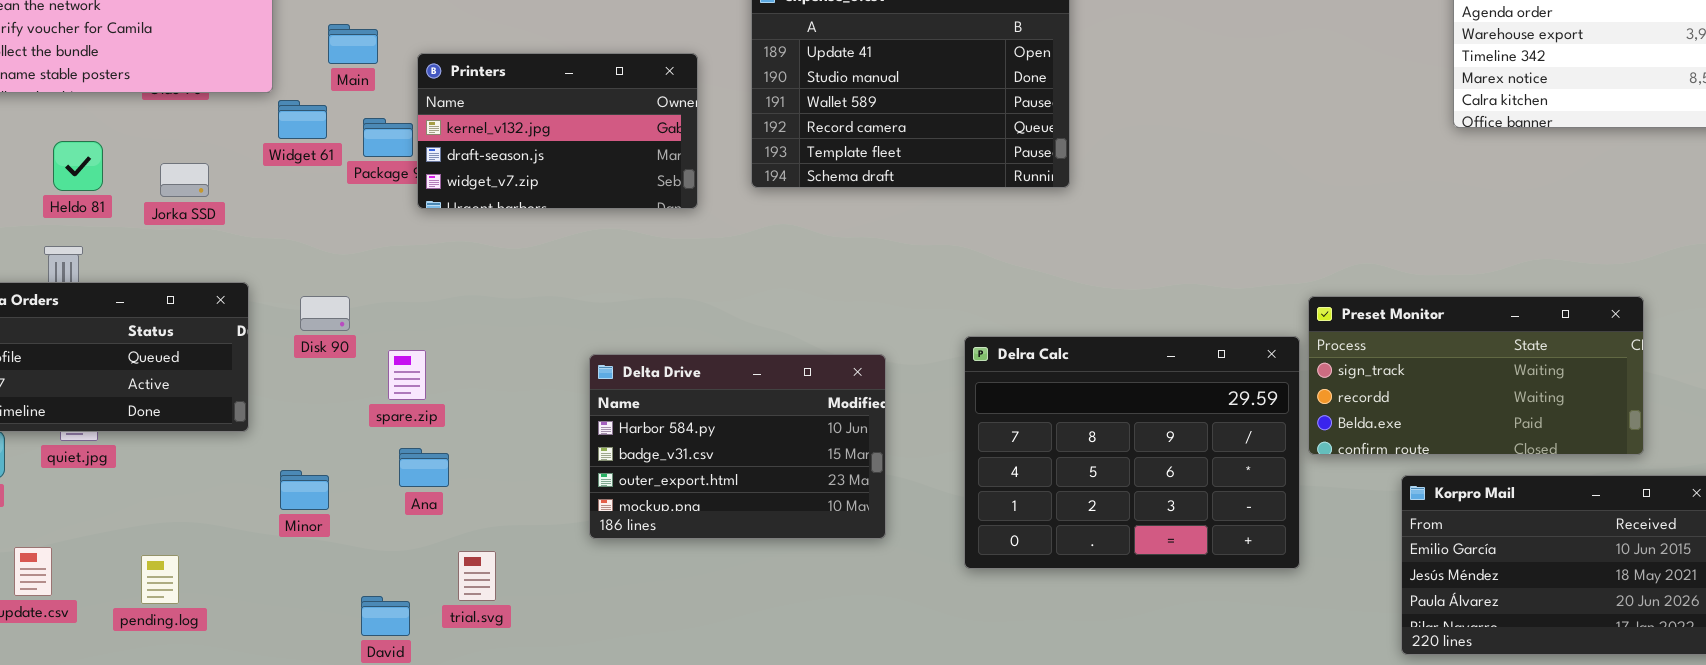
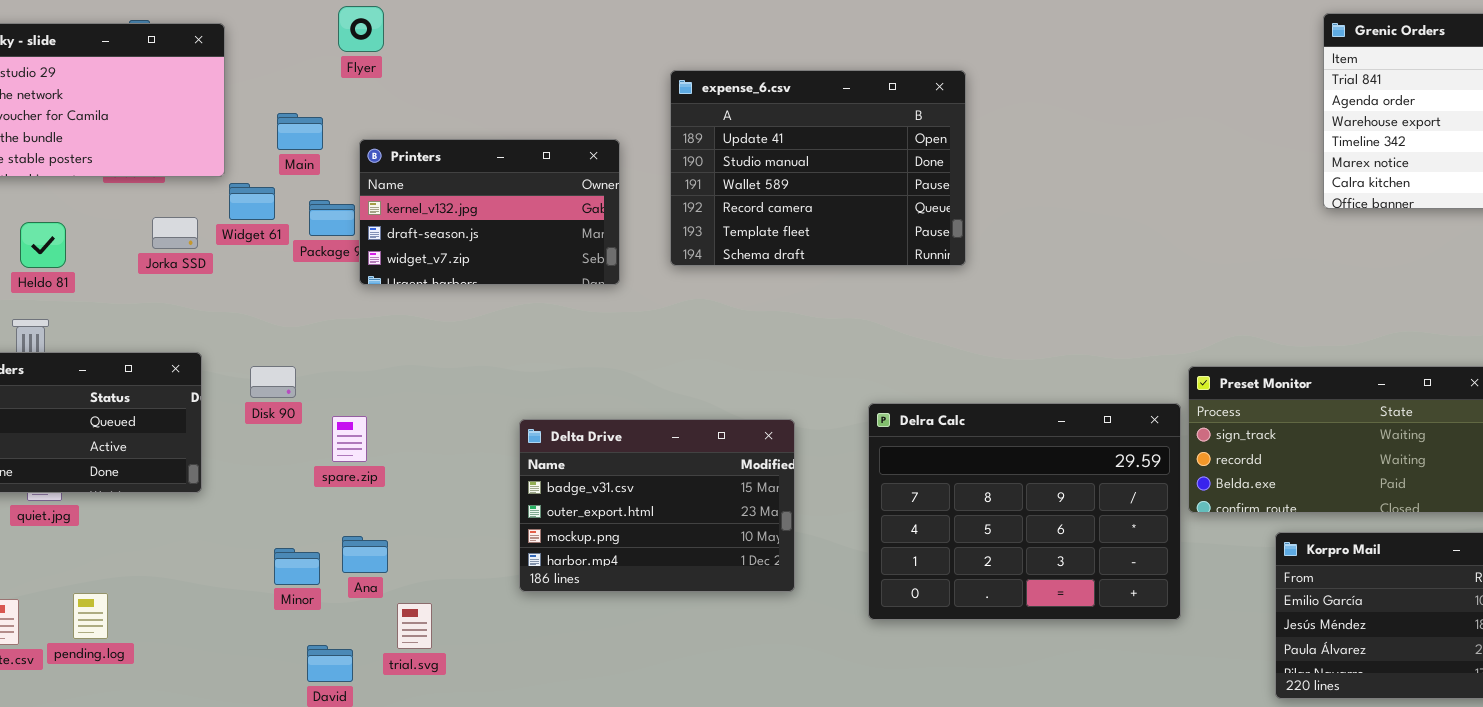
Jorka SSD: [160,163,209,197] -> [152,217,198,249], moved
Delta Drive: [589,354,886,539] -> [519,419,795,592], scrolled down 1 row
Ana: [399,448,449,487] -> [342,536,388,573], moved
Minor: [280,470,329,510] -> [274,548,320,585], moved
pending.log: [141,555,179,604] -> [73,593,108,639], moved

